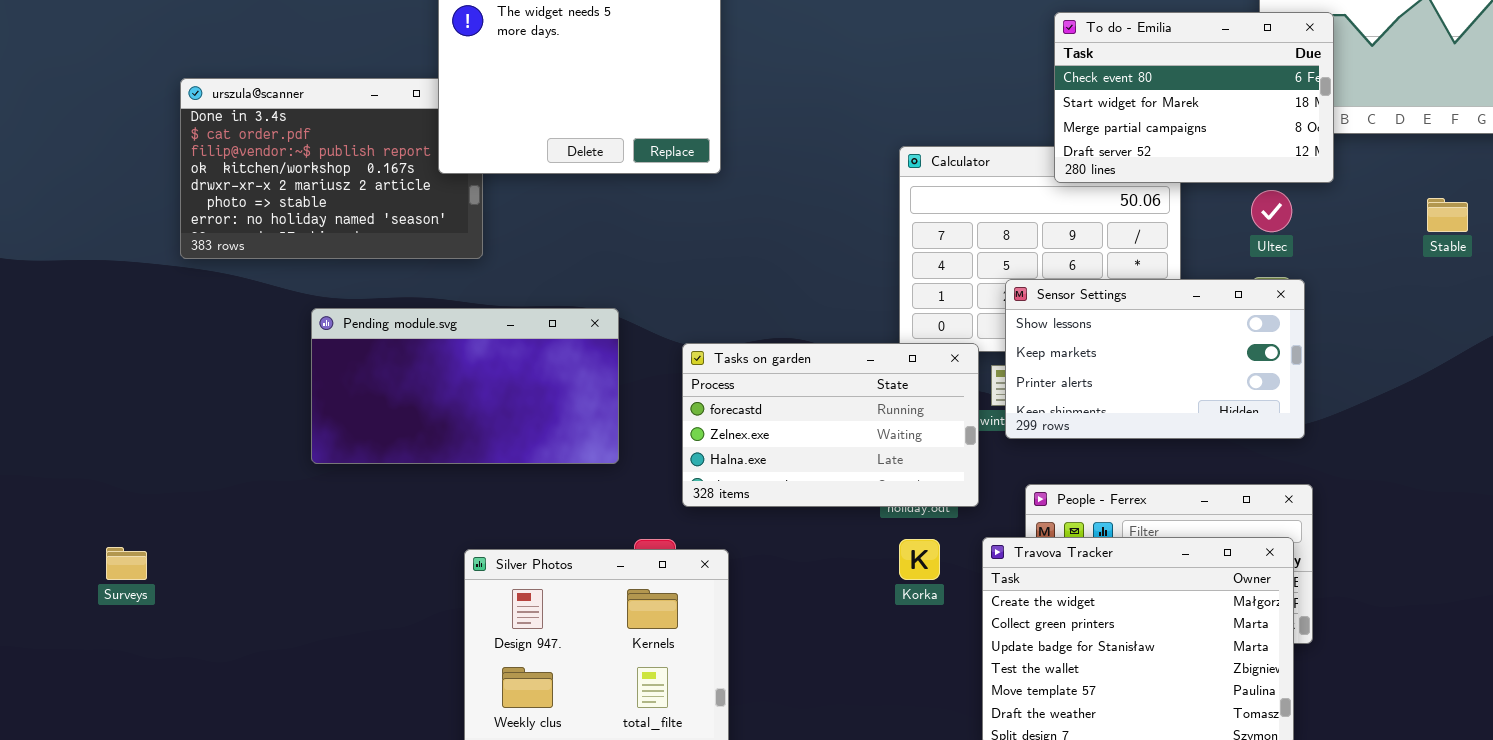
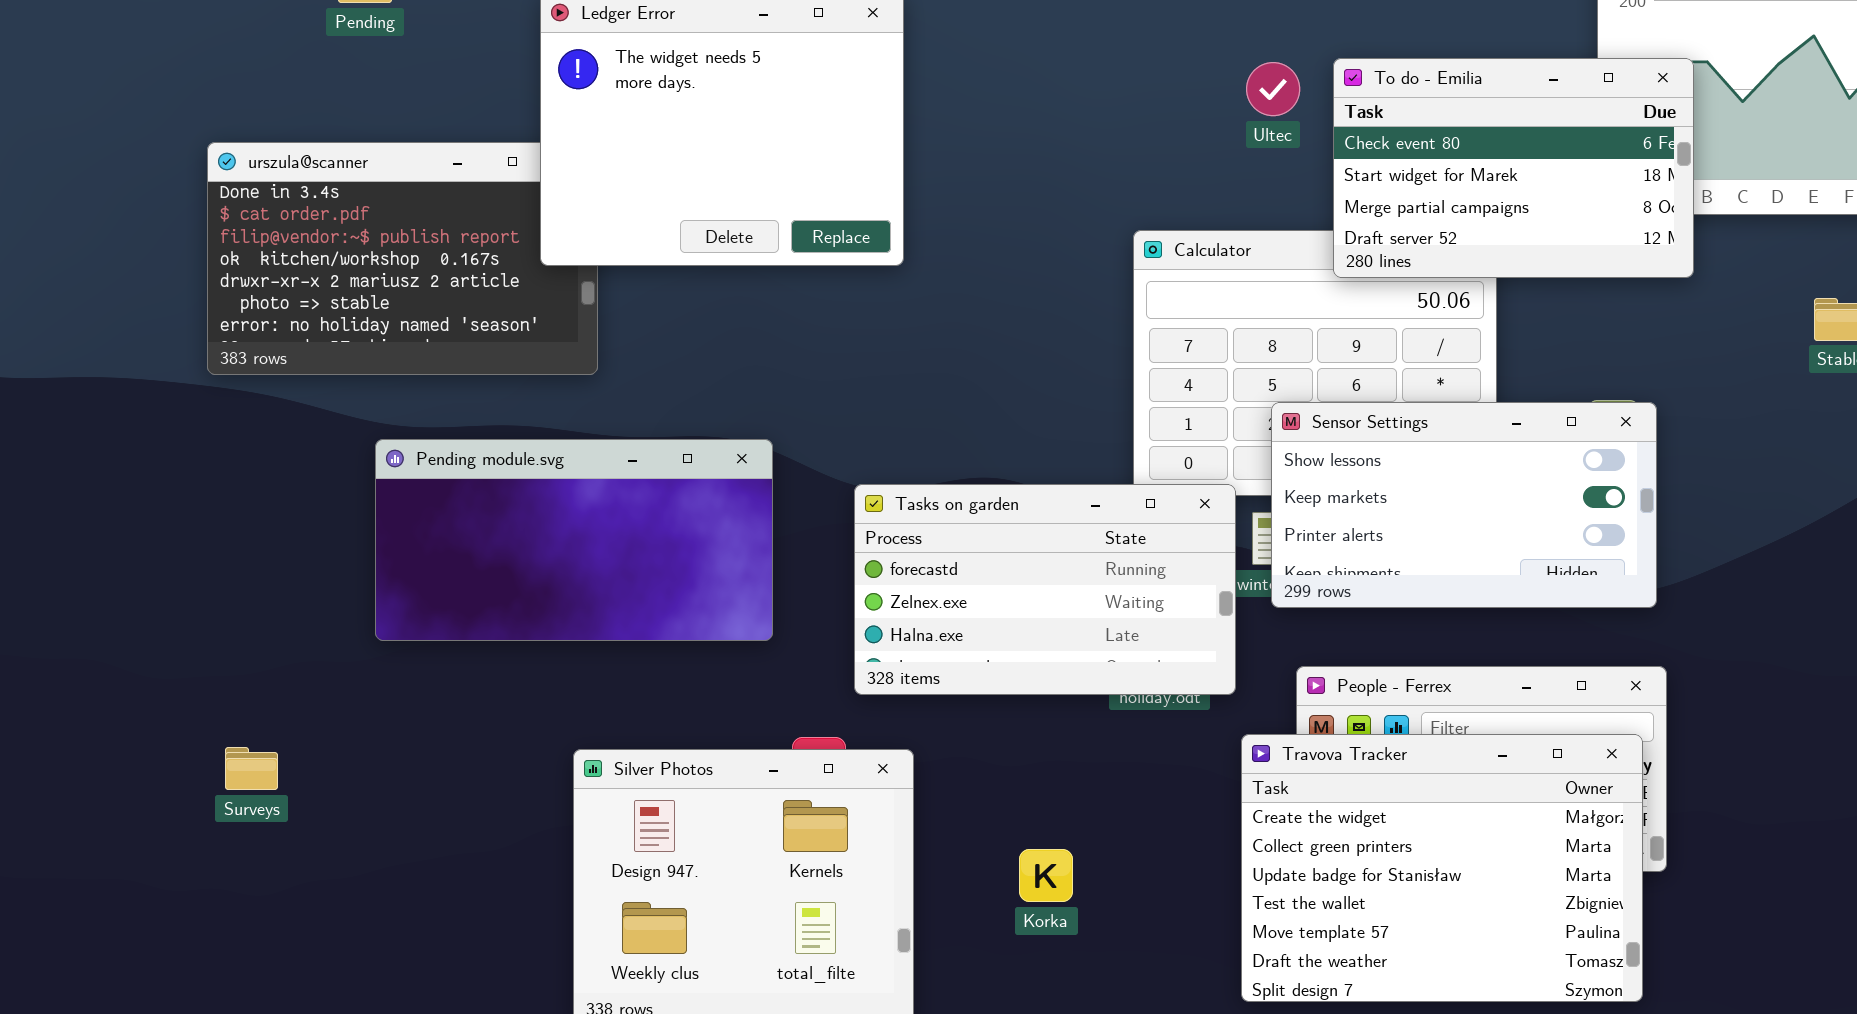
Ultec: [1251,190,1292,232] -> [1246,62,1300,116], moved
Korka: [899,539,940,580] -> [1019,849,1073,902], moved
Surveys: [106,547,147,580] -> [225,747,278,790], moved

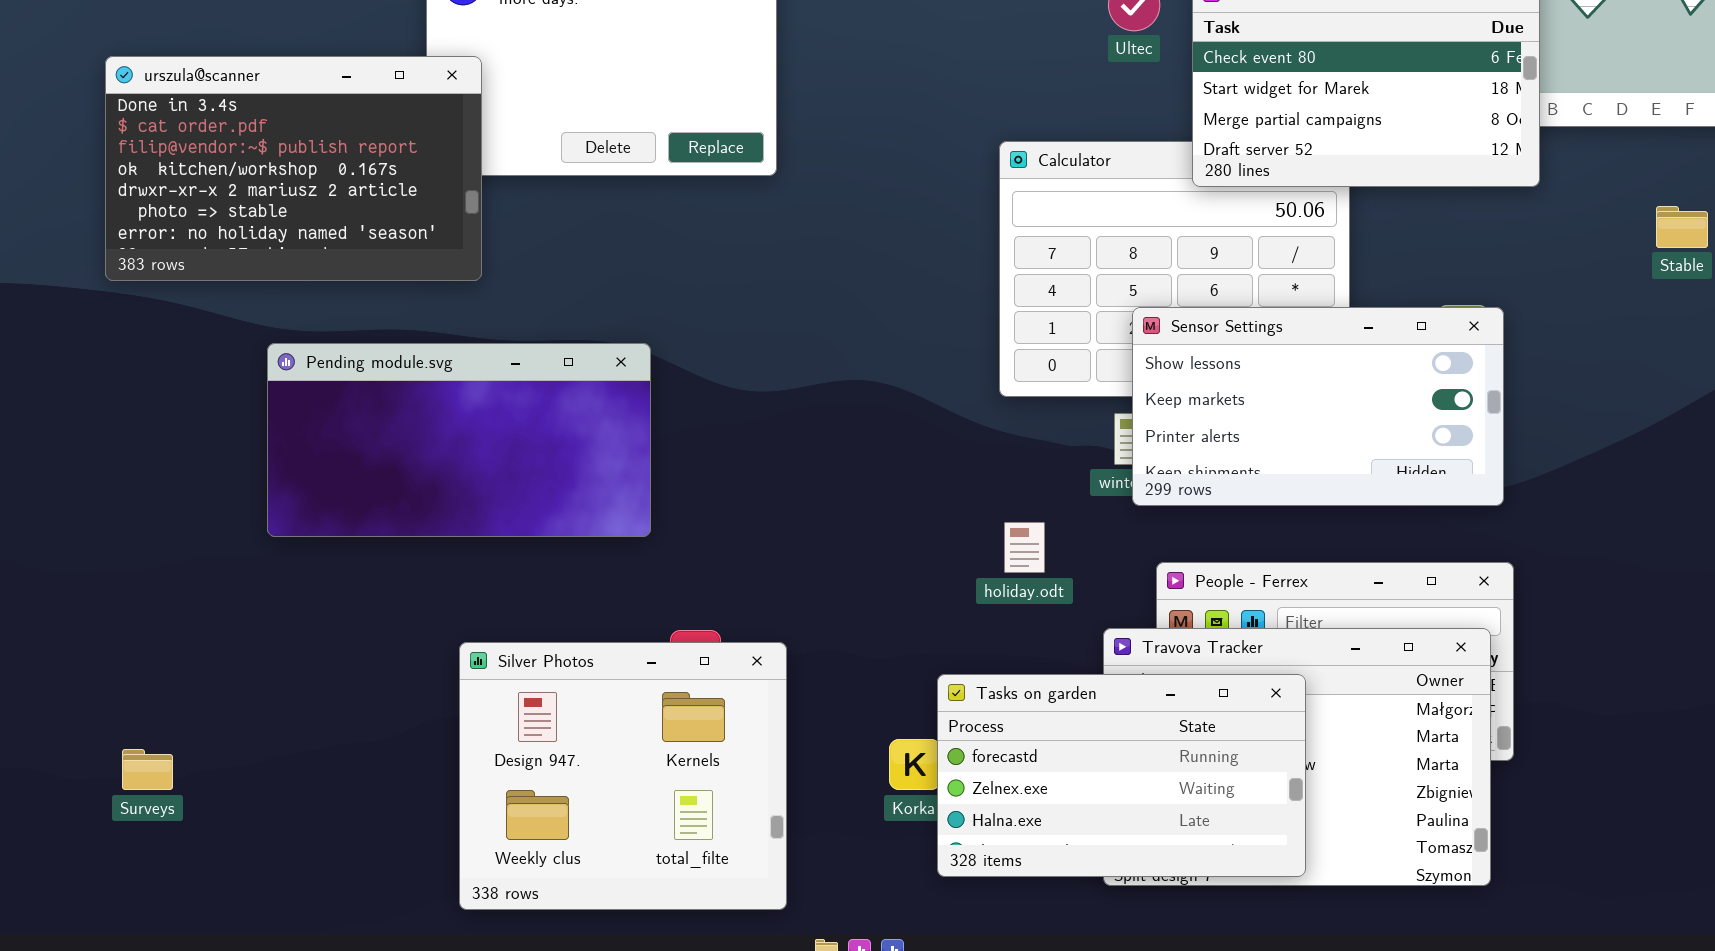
urszula@scanner: [207,142,598,375] -> [105,56,482,281], raised
Tasks on garden: [854,484,1236,695] -> [937,674,1306,877], moved
Surveys: [225,747,278,790] -> [122,749,173,790], moved

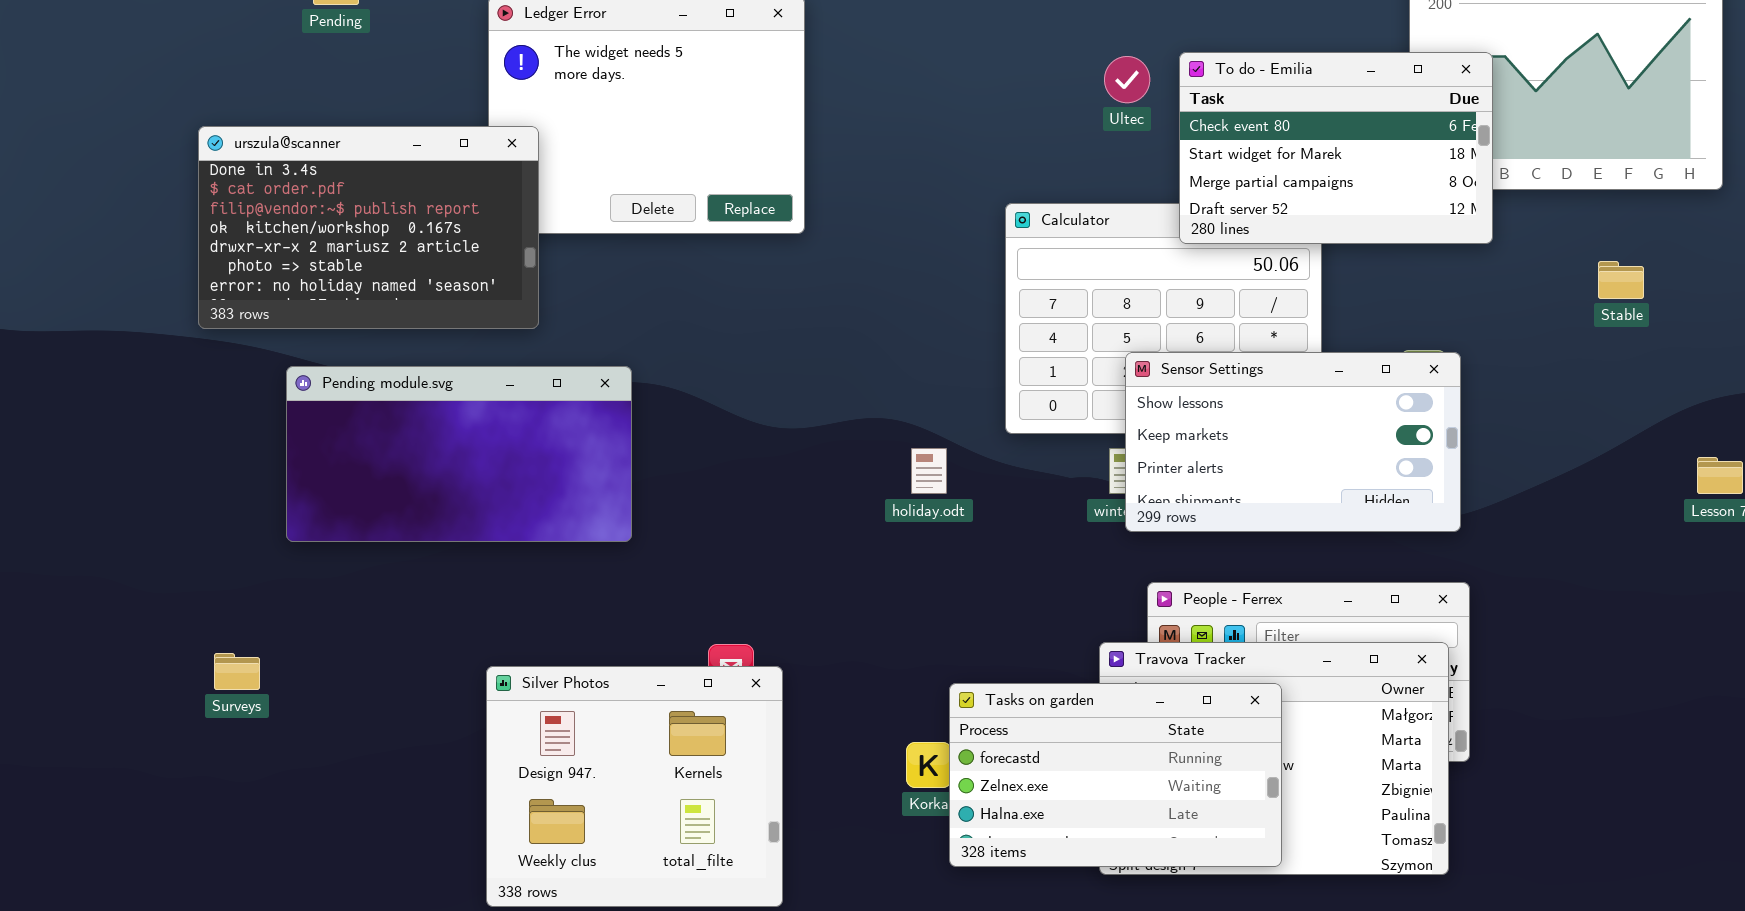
Pending module.svg: [267,343,651,537] -> [286,366,632,542], moved
holiday.odt: [1004,522,1045,573] -> [911,448,947,494], moved
Silver Photos: [459,642,787,910] -> [486,666,783,907], moved
Surveys: [122,749,173,790] -> [214,653,260,690], moved

